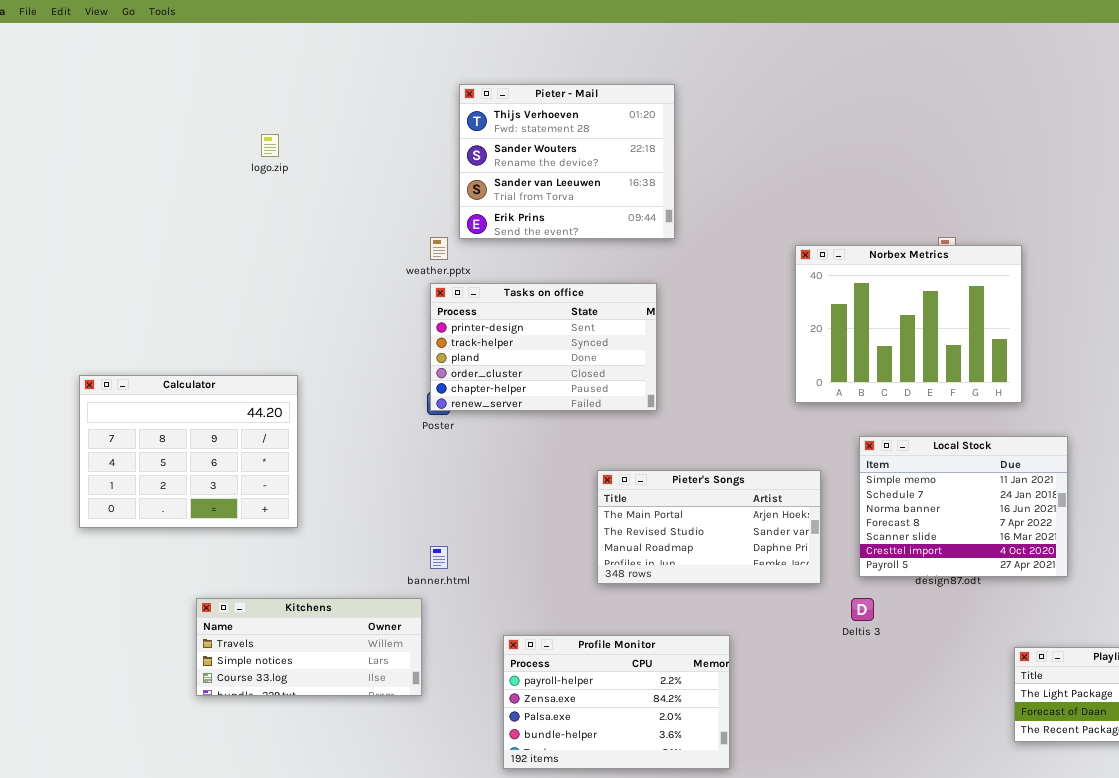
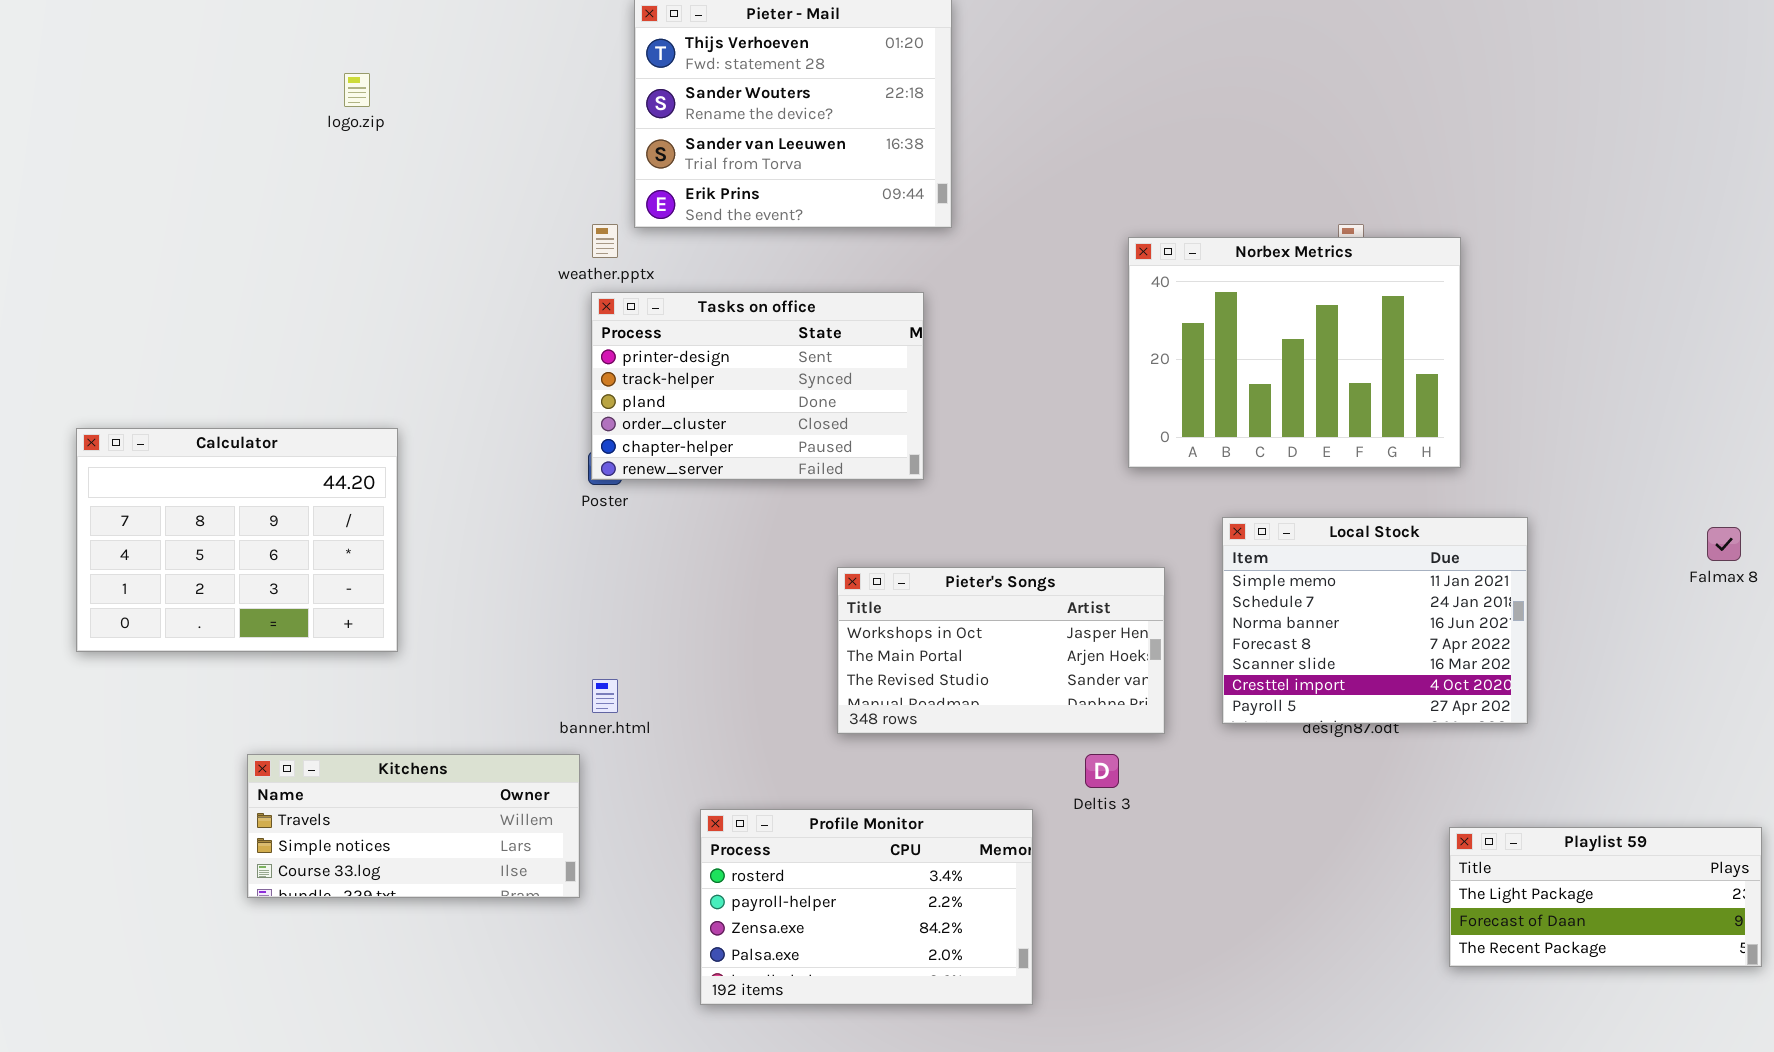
Pieter's Songs: [597,470,821,584] -> [837,567,1165,734], scrolled up 1 row
Deltis 3: [851,598,874,621] -> [1085,754,1119,788], moved
Profile Monitor: [503,635,730,769] -> [700,809,1033,1005], scrolled up 1 row

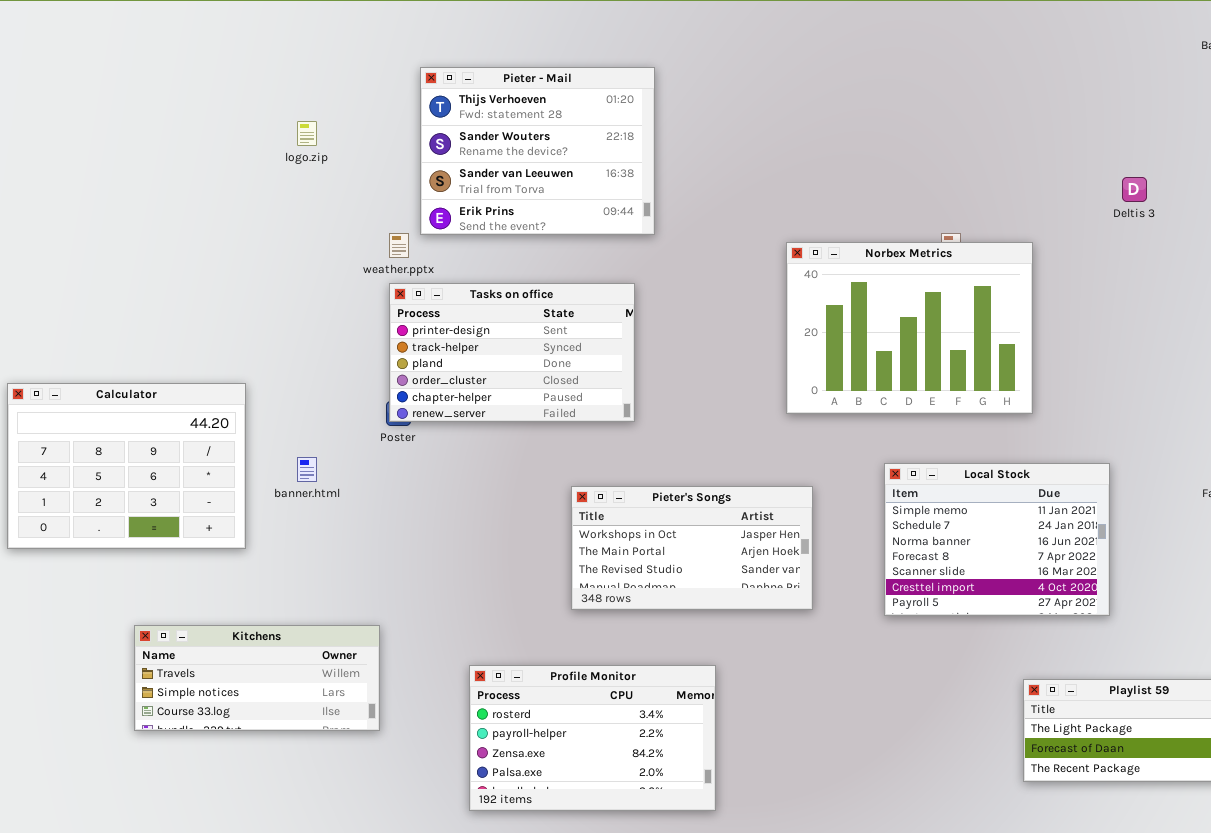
logo.zip: [344,73,370,107] -> [297,121,317,146], moved
Local Stock: [1222,517,1528,724] -> [884,463,1110,616], moved
banner.html: [592,679,618,713] -> [297,457,317,482], moved
Deltis 3: [1085,754,1119,788] -> [1122,177,1147,202], moved

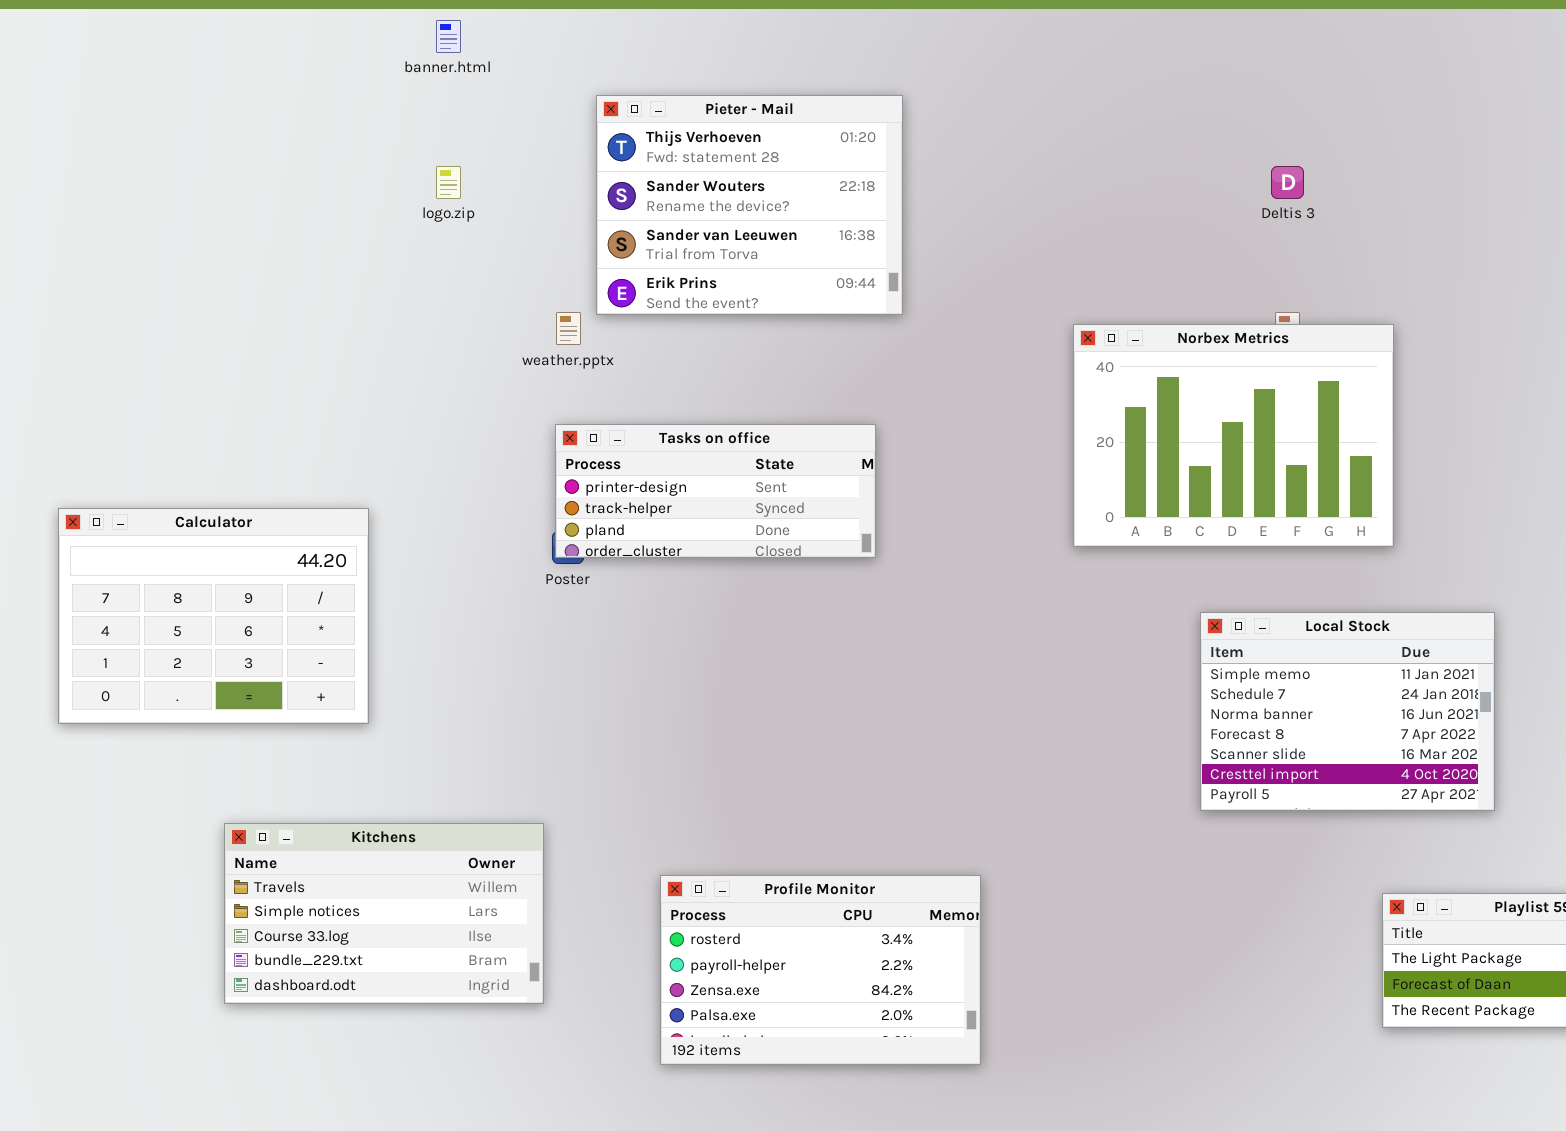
Deltis 3: [1122,177,1147,202] -> [1271,166,1304,199], moved
Tasks on office: [389,283,635,422] -> [555,424,876,558], resized
banner.html: [297,457,317,482] -> [436,20,461,53], moved
Pieter's Songs: [571,486,813,610] -> none, closed
Kitchens: [134,625,380,731] -> [224,823,544,1004], resized

